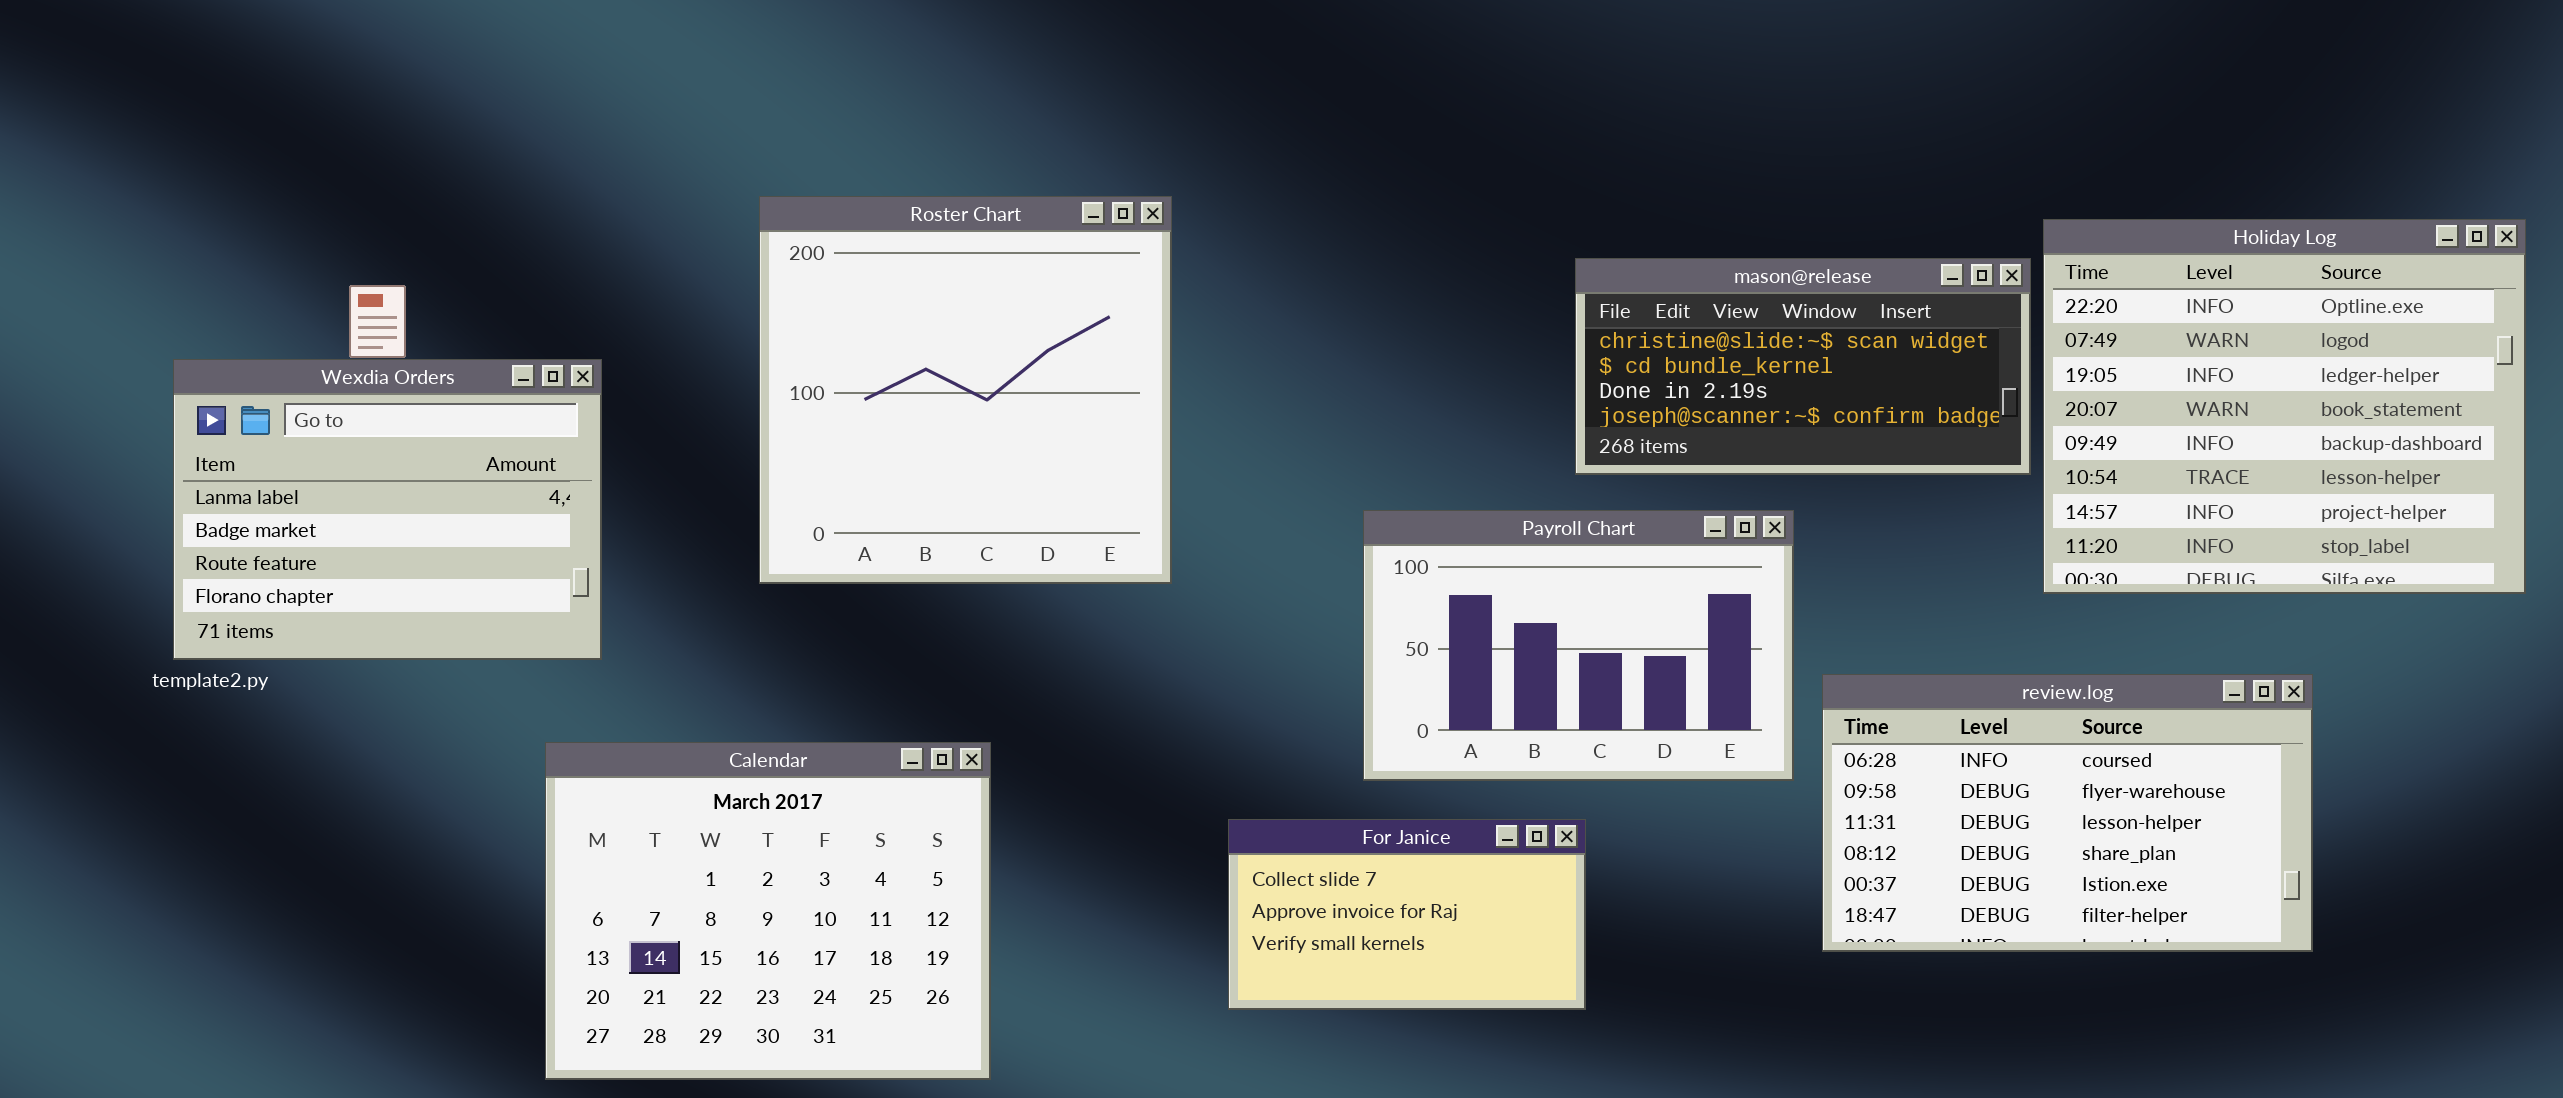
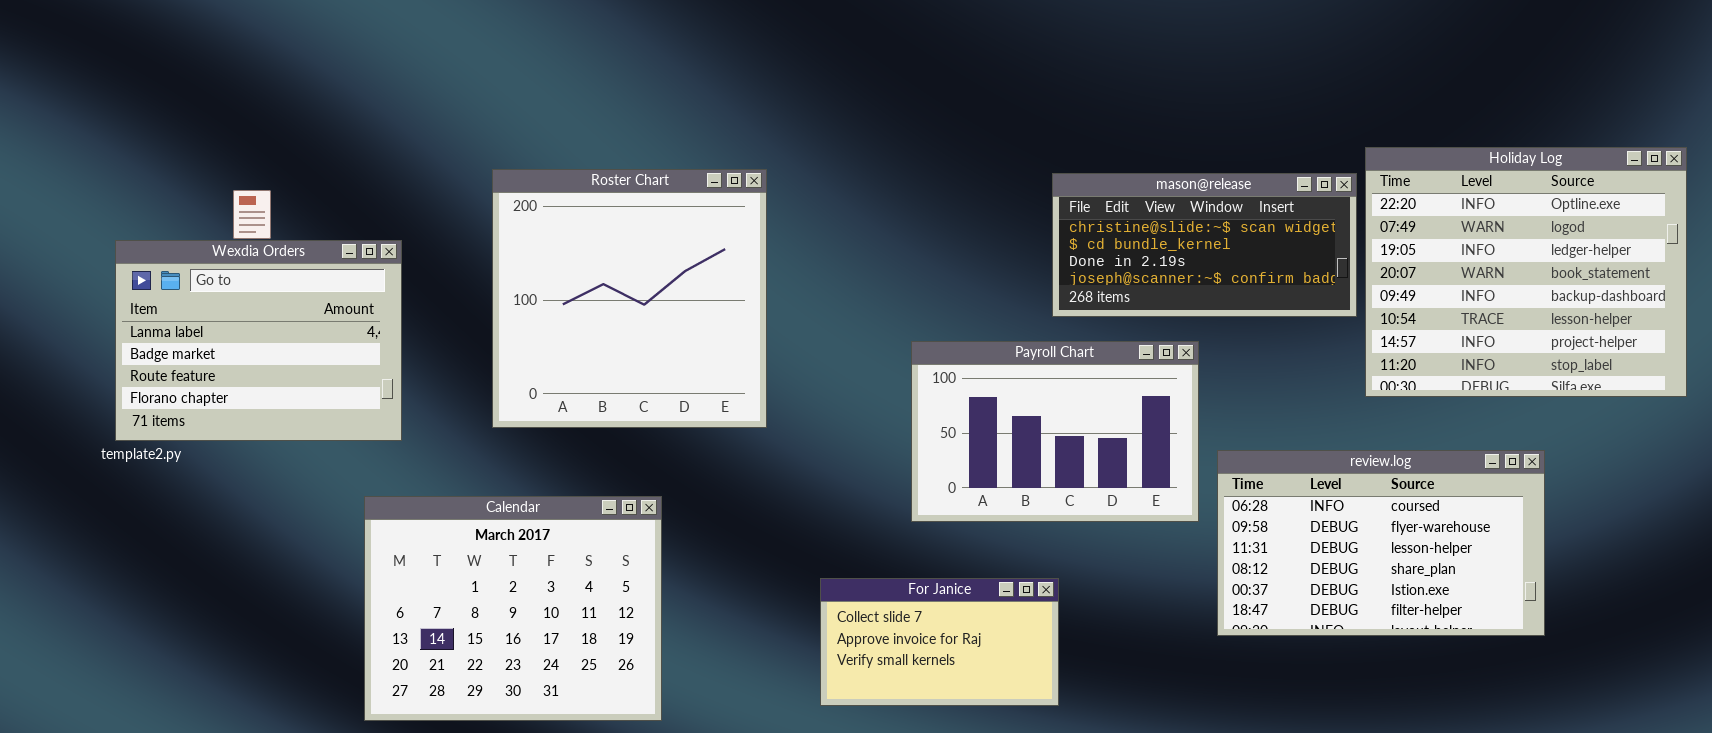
Roster Chart: [759,196,1172,584] -> [492,169,767,428], moved
For Janice: [1228,819,1586,1010] -> [820,578,1059,706], moved

